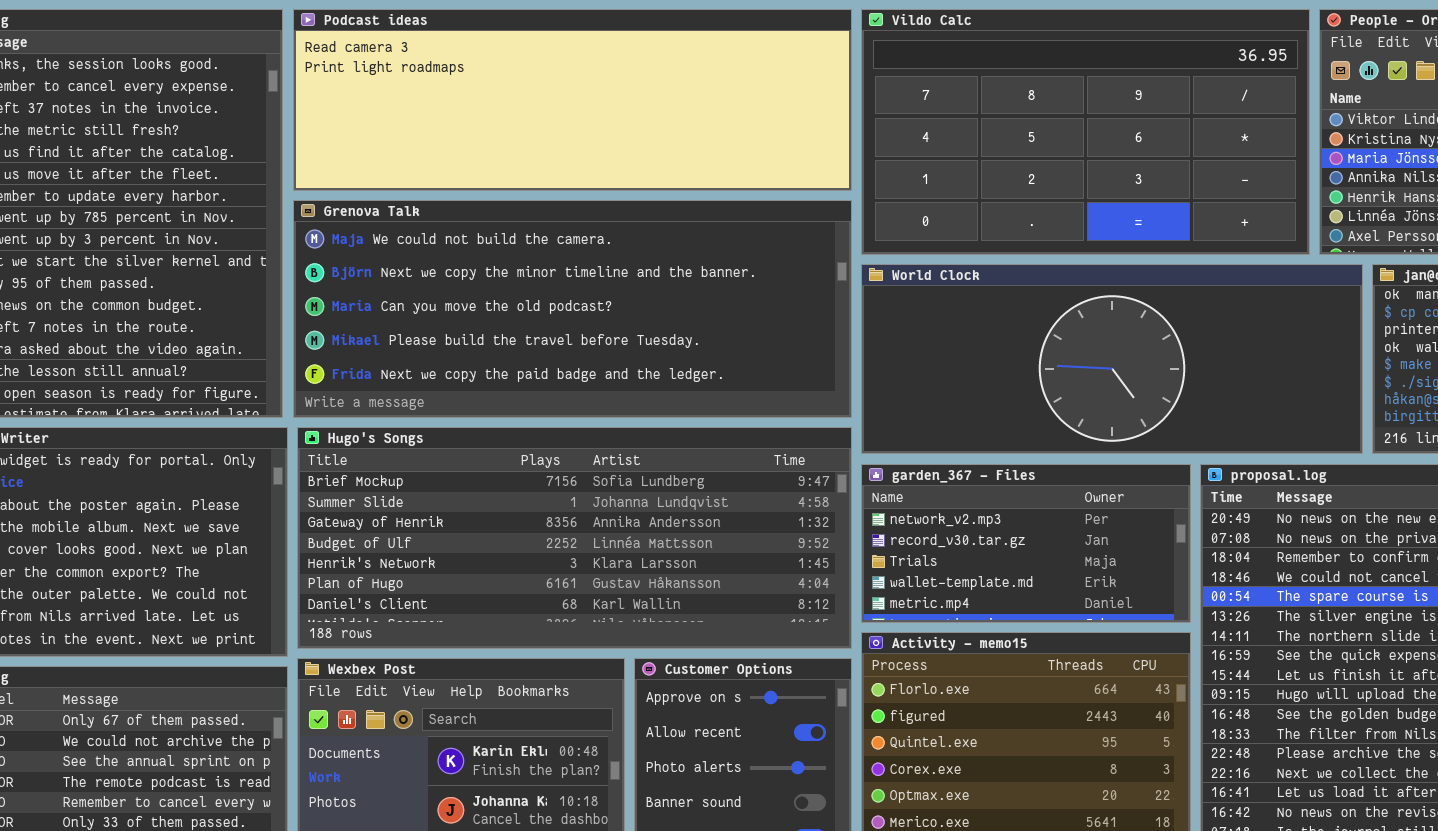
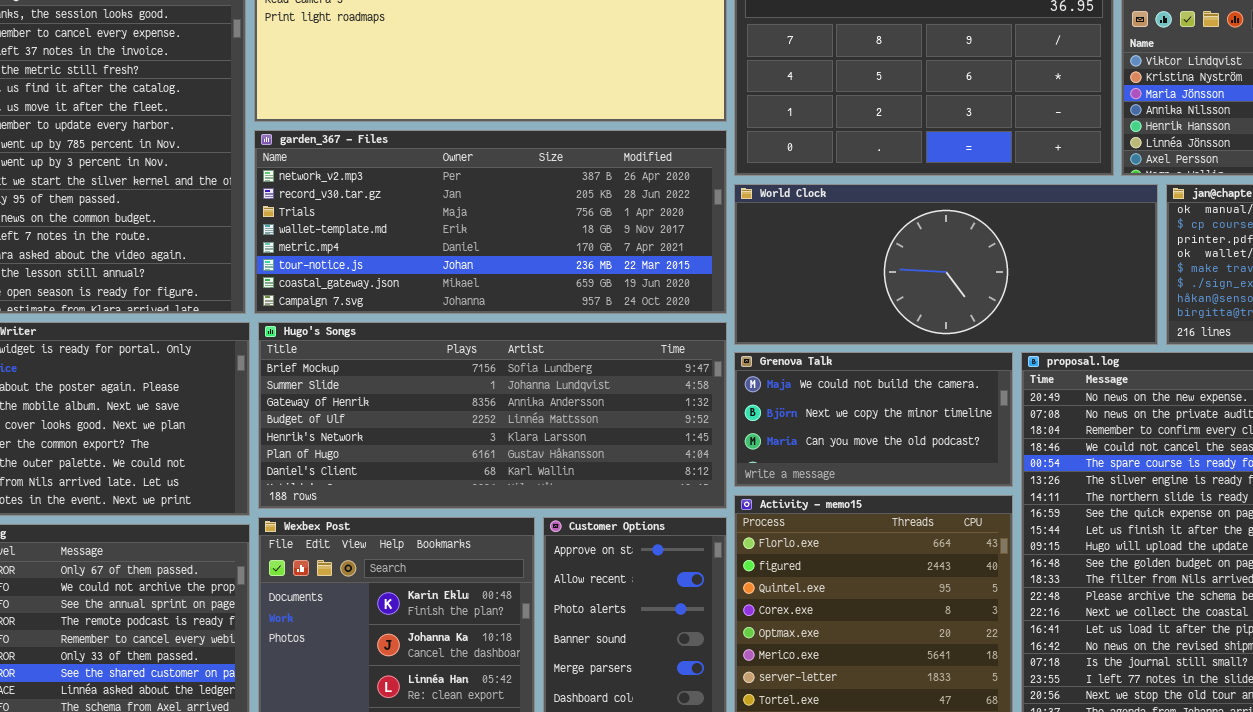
Grenova Talk: [293,200,852,418] -> [734,352,1013,487], moved, resized
garden_367 - Files: [861,464,1191,623] -> [254,130,727,314], moved, resized

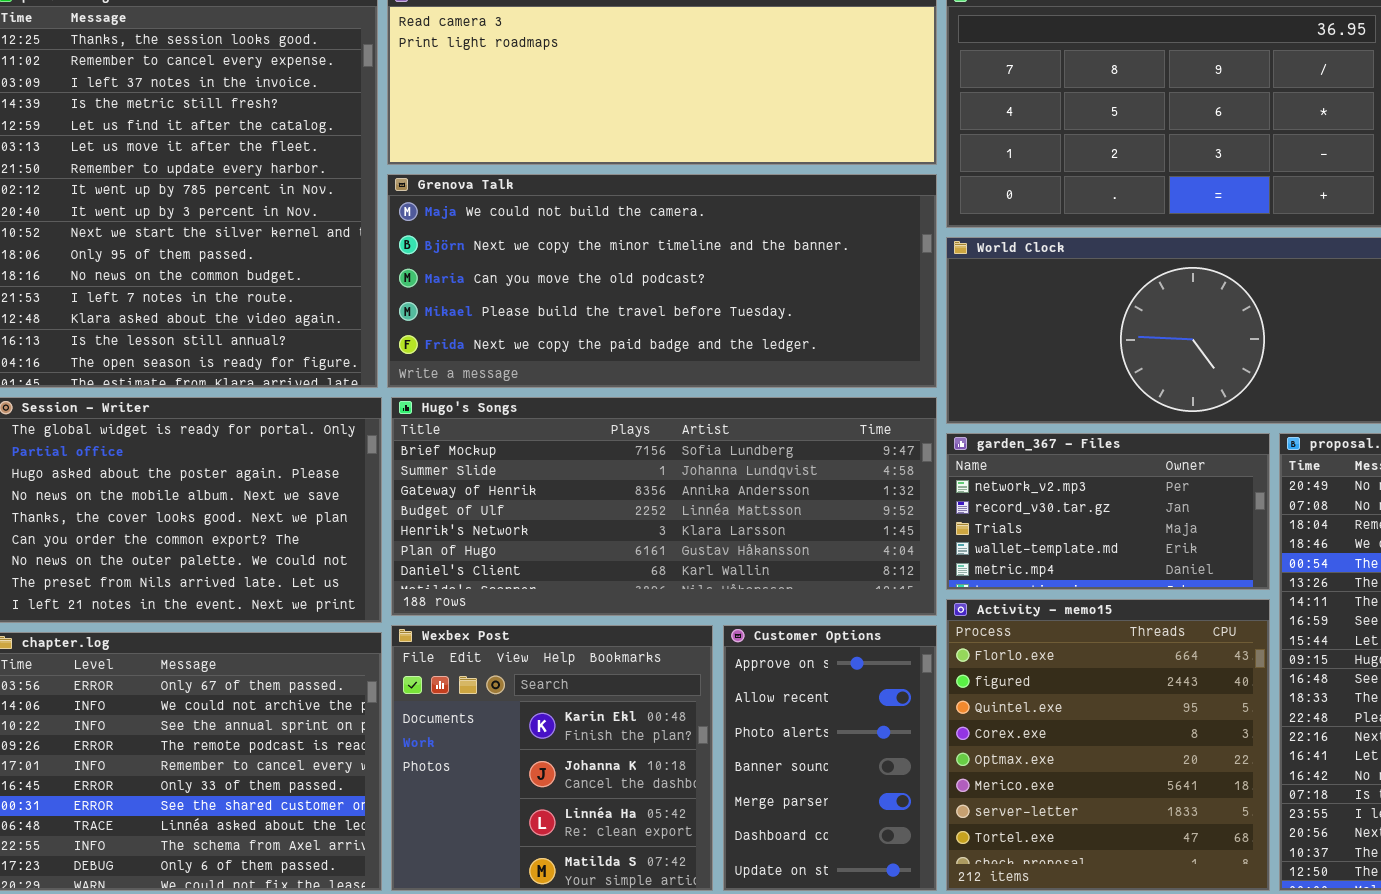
garden_367 - Files: [254,130,727,314] -> [946,433,1270,590], moved, resized
Grenova Talk: [734,352,1013,487] -> [387,174,937,388], moved, resized

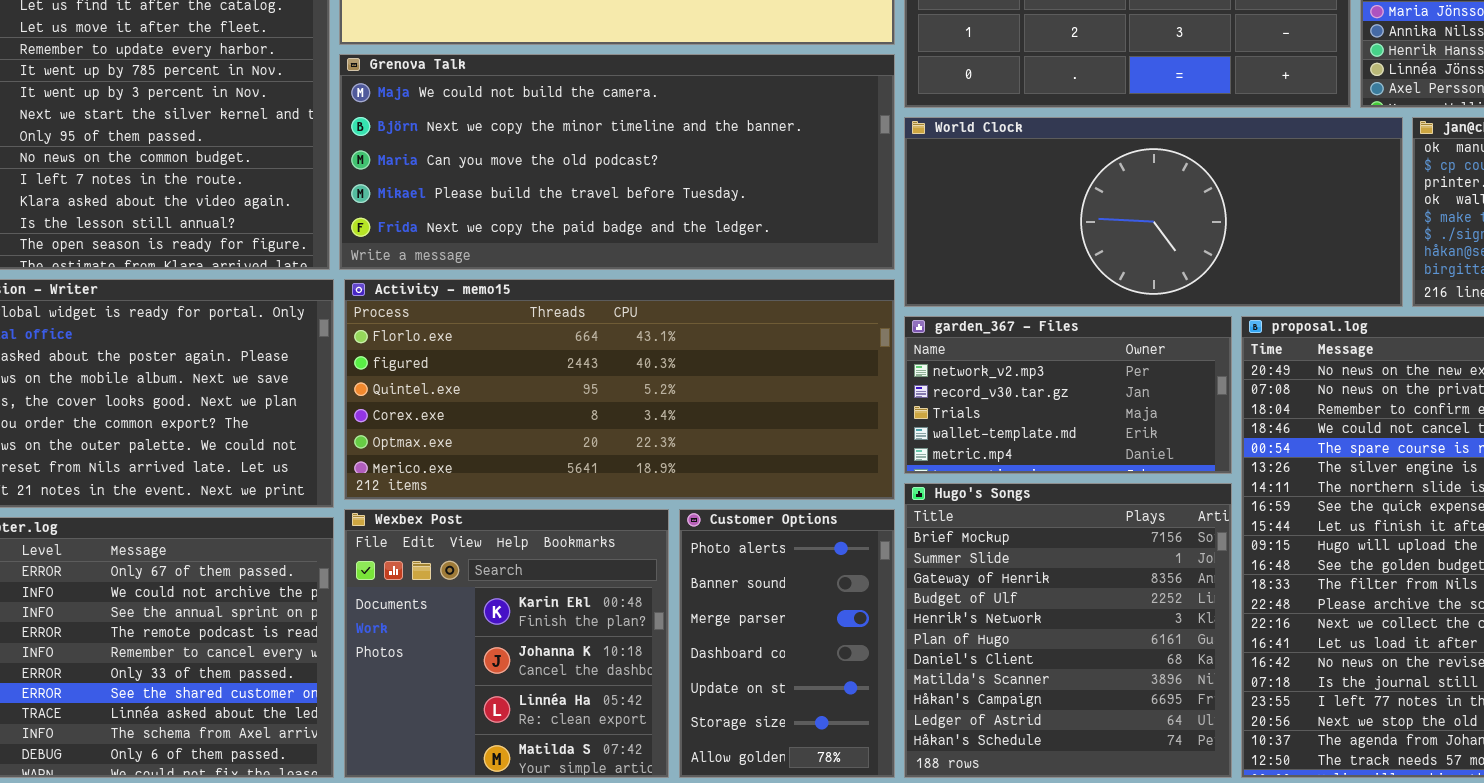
Hugo's Songs: [391,397,937,616] -> [904,483,1232,778], moved, resized
Activity - memo15: [946,599,1270,891] -> [344,279,895,500], moved, resized
Customer Options: [723,625,937,891] -> [679,509,895,778], scrolled down 2 rows

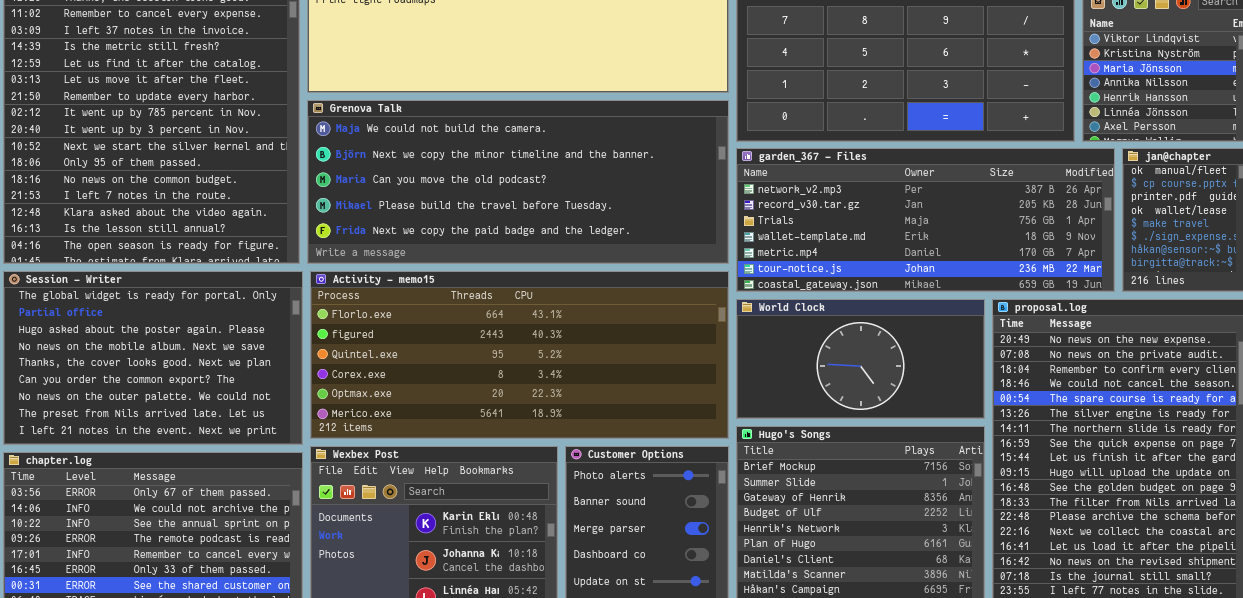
World Clock: [904,117,1403,307] -> [736,299,985,419], moved, resized
garden_367 - Files: [904,316,1232,474] -> [736,148,1115,292], moved, resized

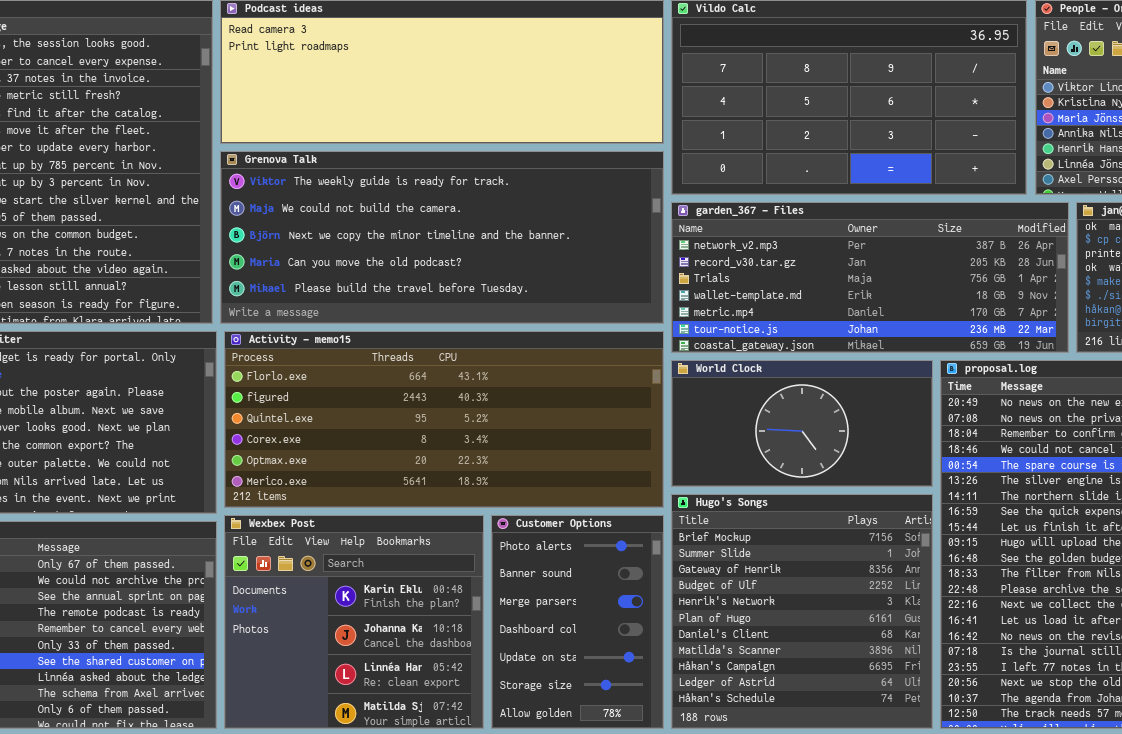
Grenova Talk: [307,100,729,264] -> [220,151,664,324], scrolled up 1 row

